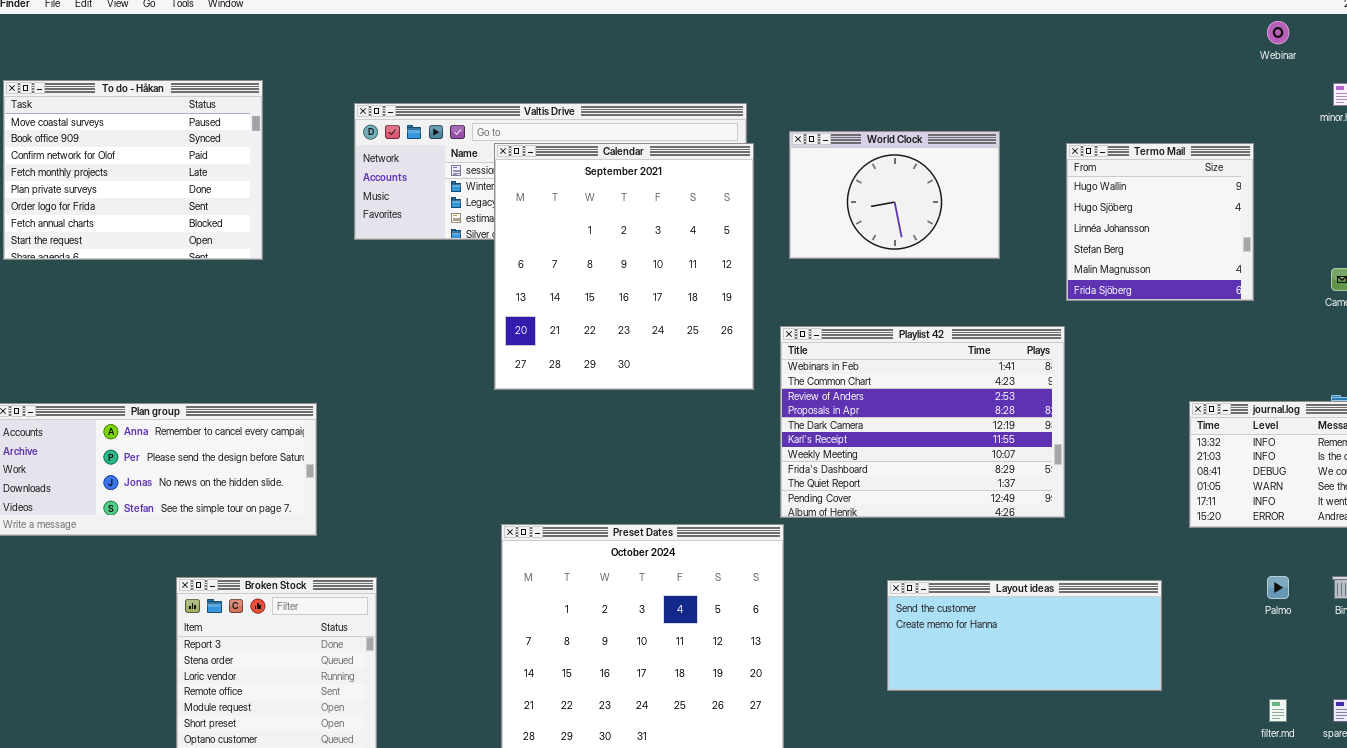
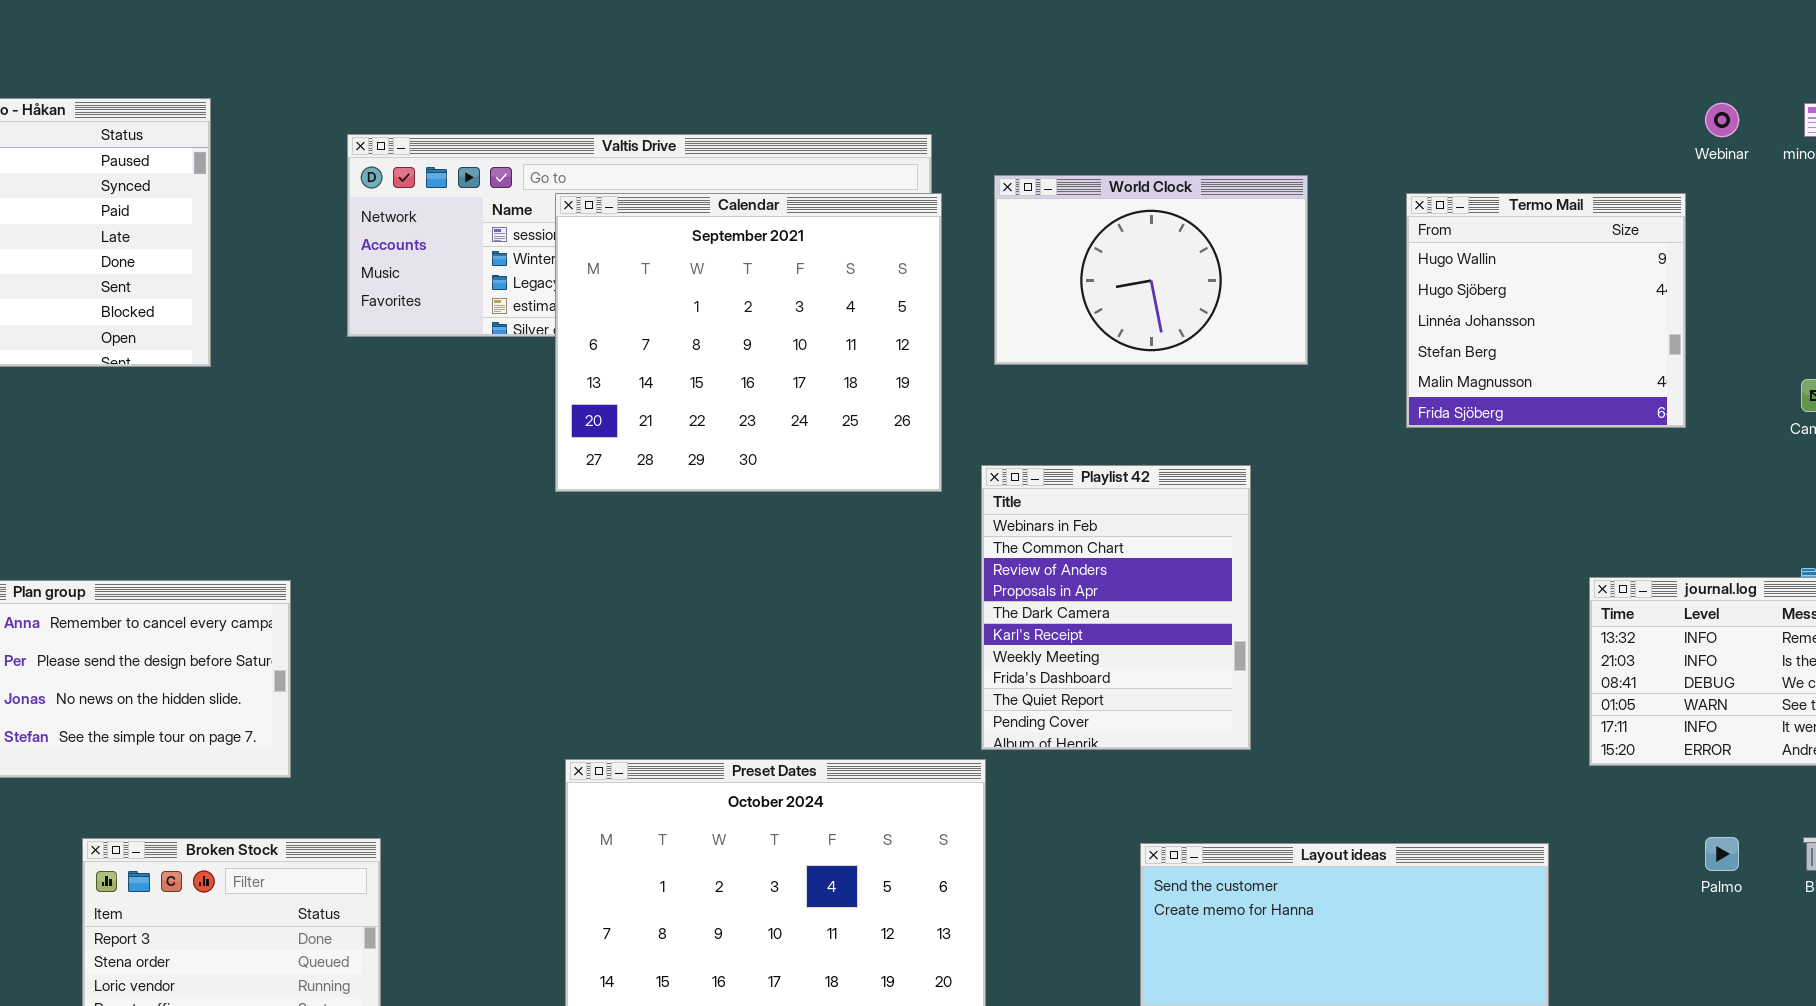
Webinar: [1267,21,1289,44] -> [1705,103,1739,137], moved
Calendar: [494,143,754,390] -> [555,193,942,492], resized
Playlist 42: [780,326,1065,518] -> [981,465,1251,750], resized

